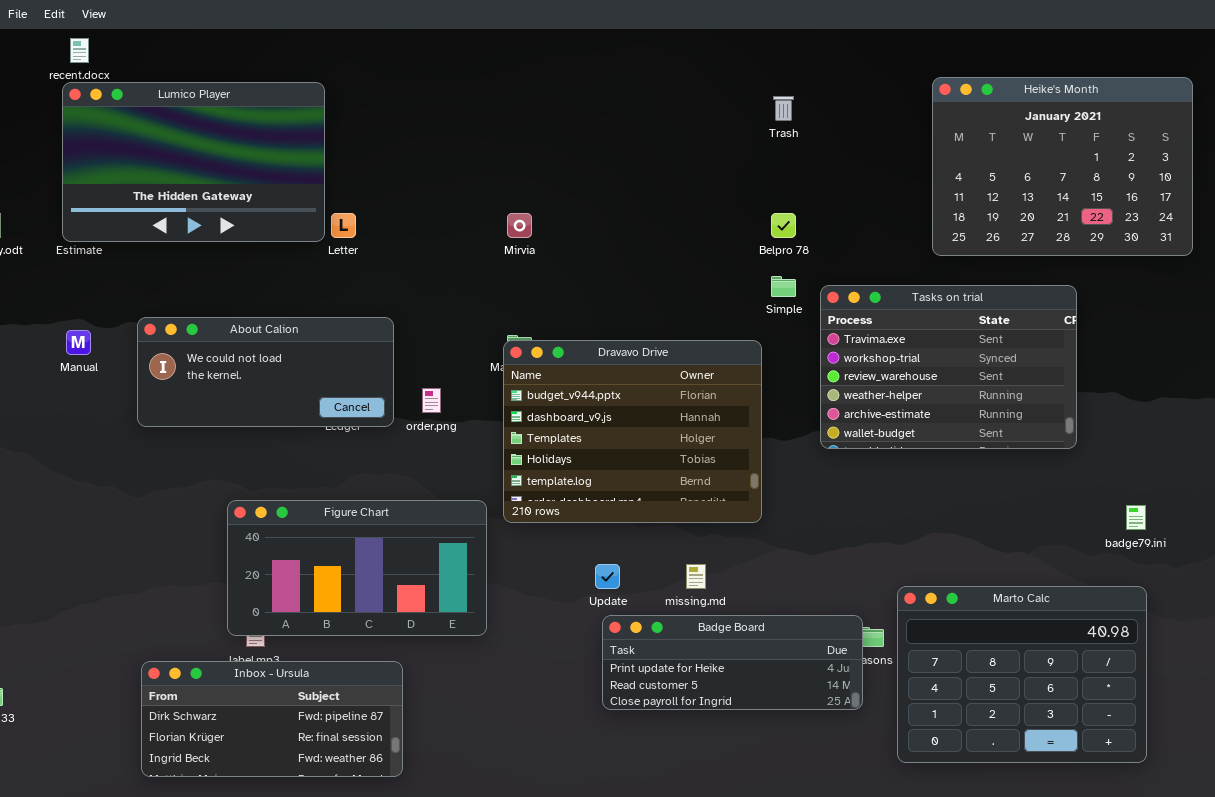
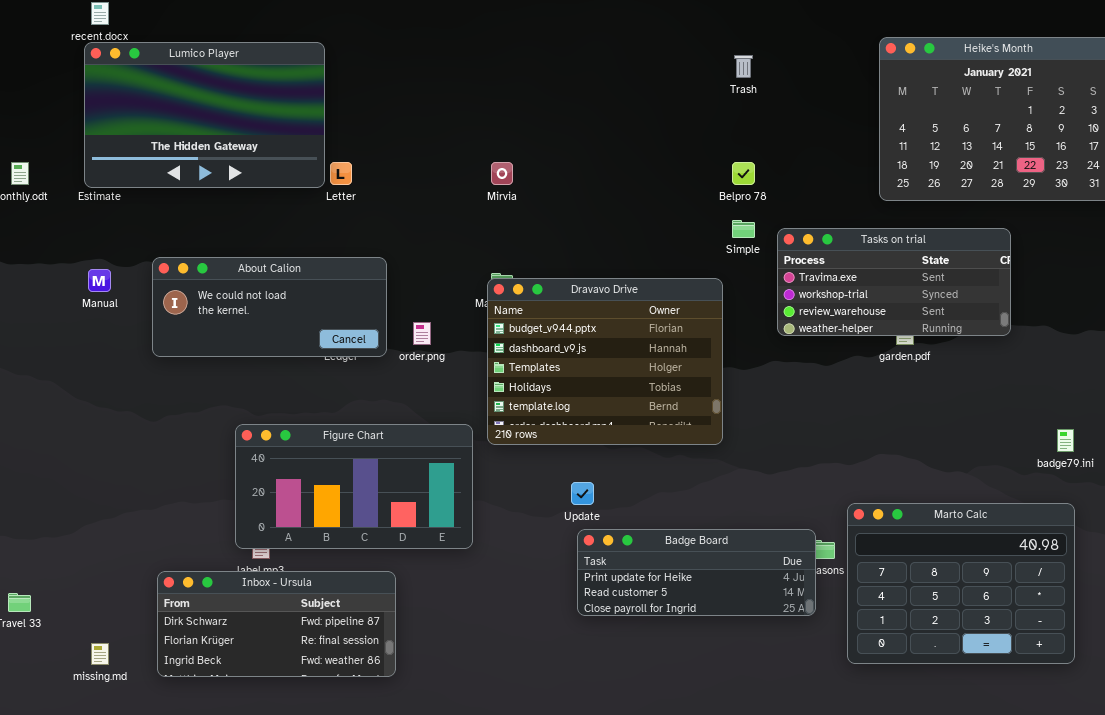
Tasks on trial: [820,285,1077,449] -> [777,228,1011,336], resized
missing.md: [686,564,706,589] -> [91,643,109,665], moved

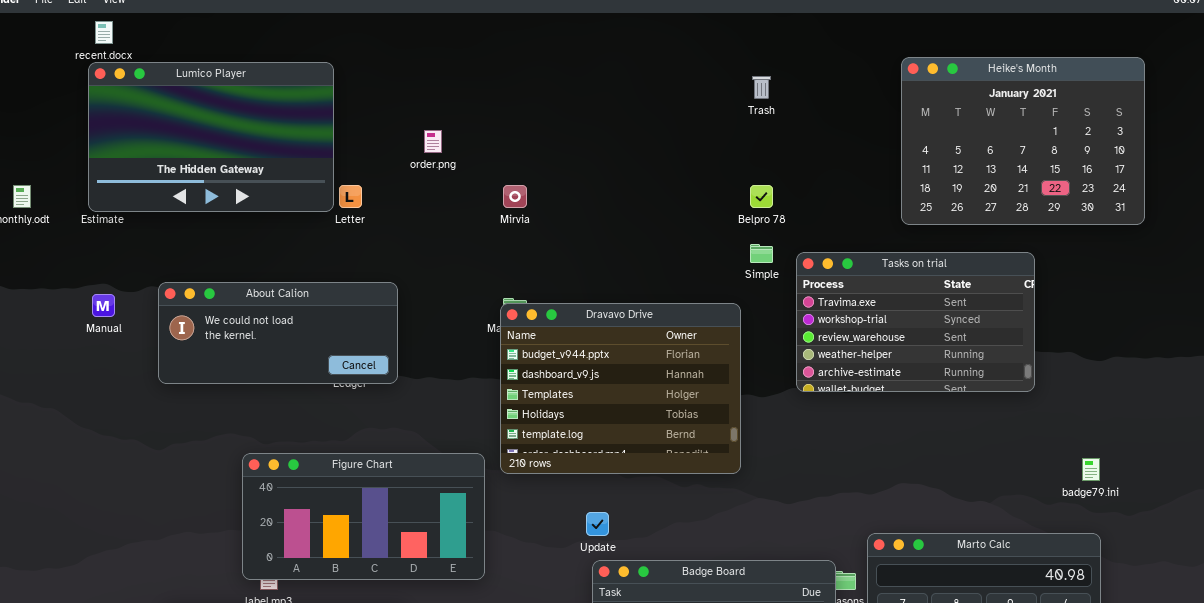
Tasks on trial: [777,228,1011,336] -> [796,252,1035,392], resized
order.png: [413,322,431,345] -> [424,130,442,153], moved

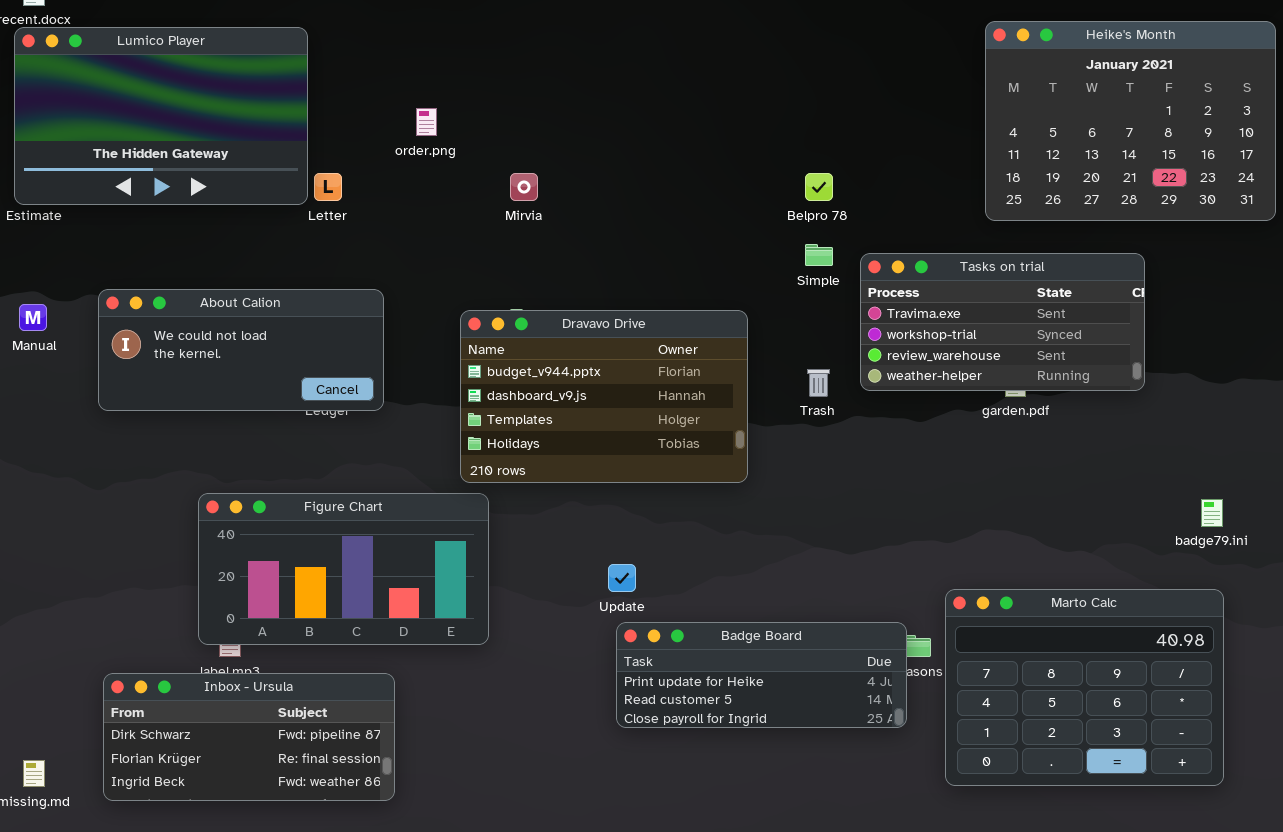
Trash: [752,76,771,99] -> [807,369,830,397], moved
Tasks on trial: [796,252,1035,392] -> [860,253,1145,391], resized
Dravavo Drive: [500,303,741,474] -> [460,310,748,483], moved, resized

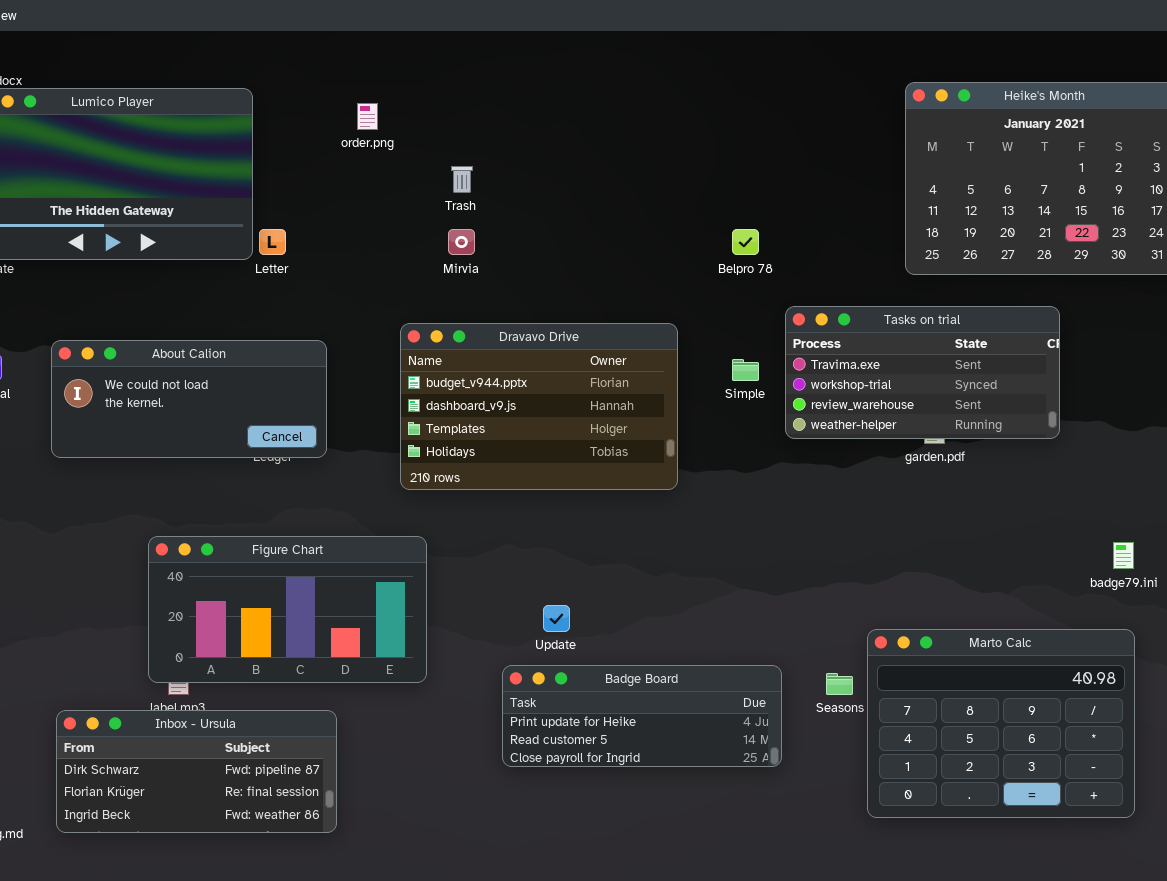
order.png: [416,108,437,136] -> [357,103,378,130], moved
Simple: [805,244,833,266] -> [732,359,759,381], moved
Dravavo Drive: [460,310,748,483] -> [400,323,678,490], moved
Trash: [807,369,830,397] -> [451,166,473,193], moved
Badge Board: [616,622,907,728] -> [502,665,782,767], moved

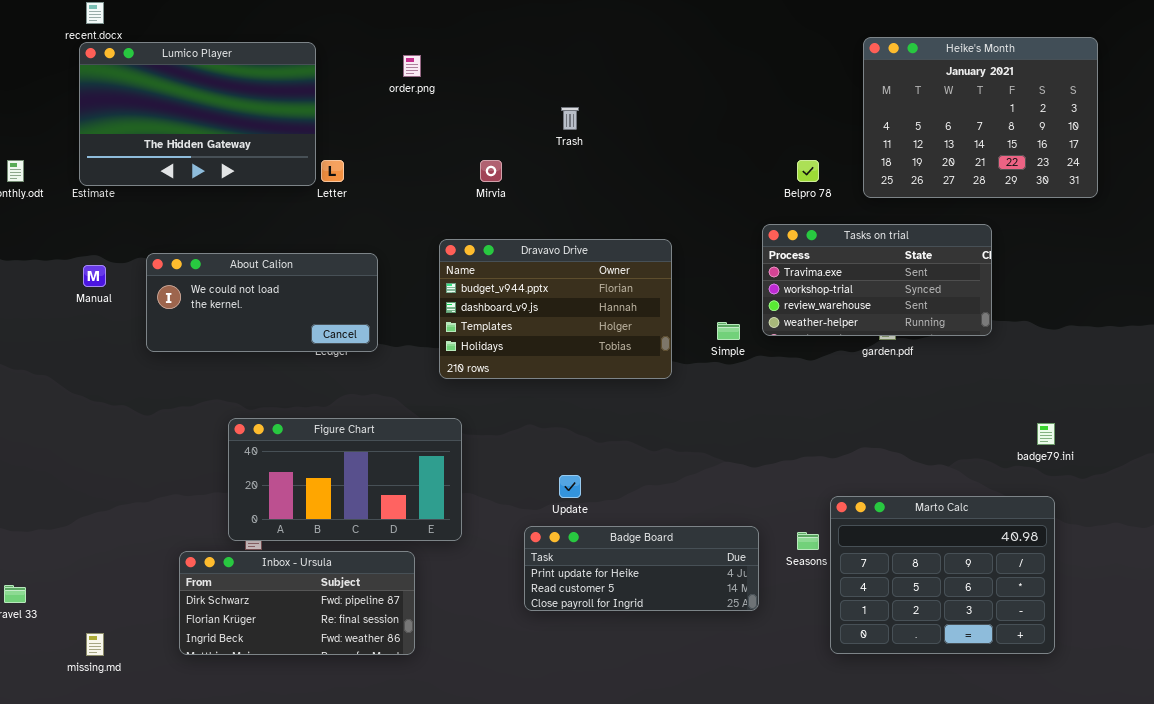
Trash: [451,166,473,193] -> [561,107,579,130], moved
Belpro 78: [732,229,759,255] -> [797,160,819,182], moved
Simple: [732,359,759,381] -> [717,322,740,340], moved
Inbox - Ursula: [56,710,337,833] -> [179,551,415,655], moved

